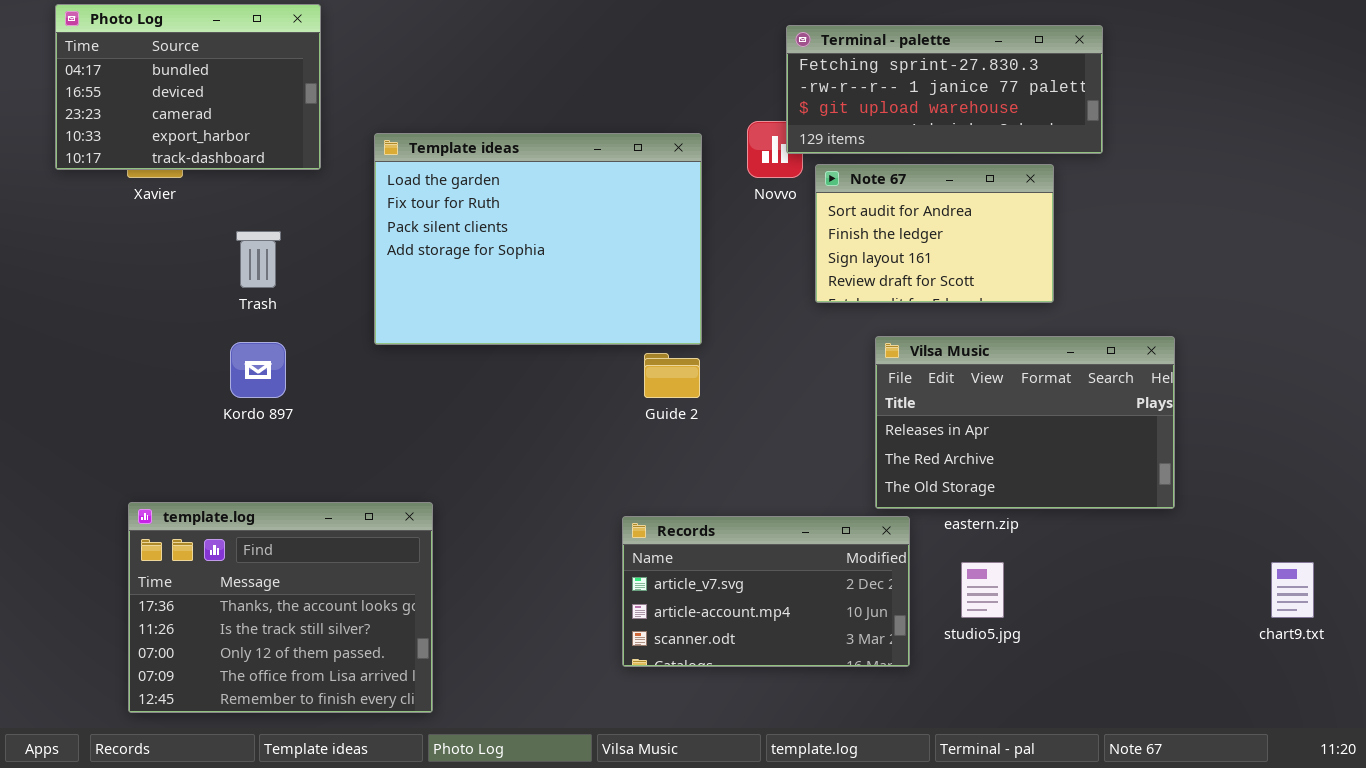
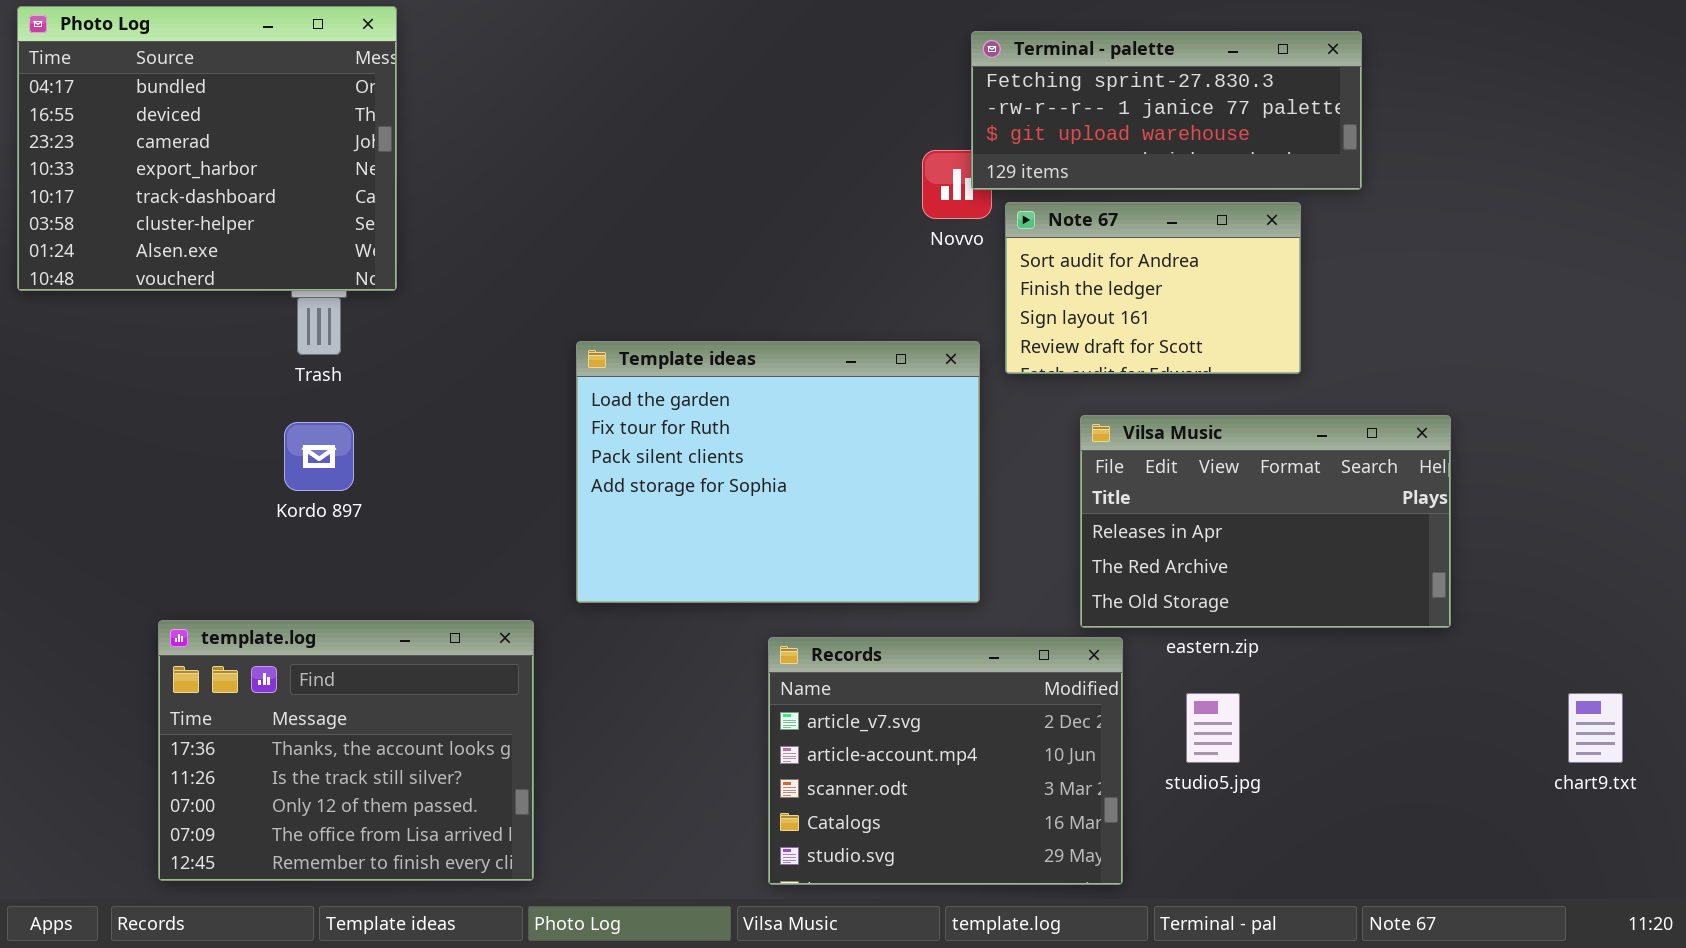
Photo Log: [55,4,321,170] -> [17,6,397,291], resized
Template ideas: [374,133,702,345] -> [576,341,980,603], moved
Records: [622,516,910,667] -> [768,637,1123,885], resized

